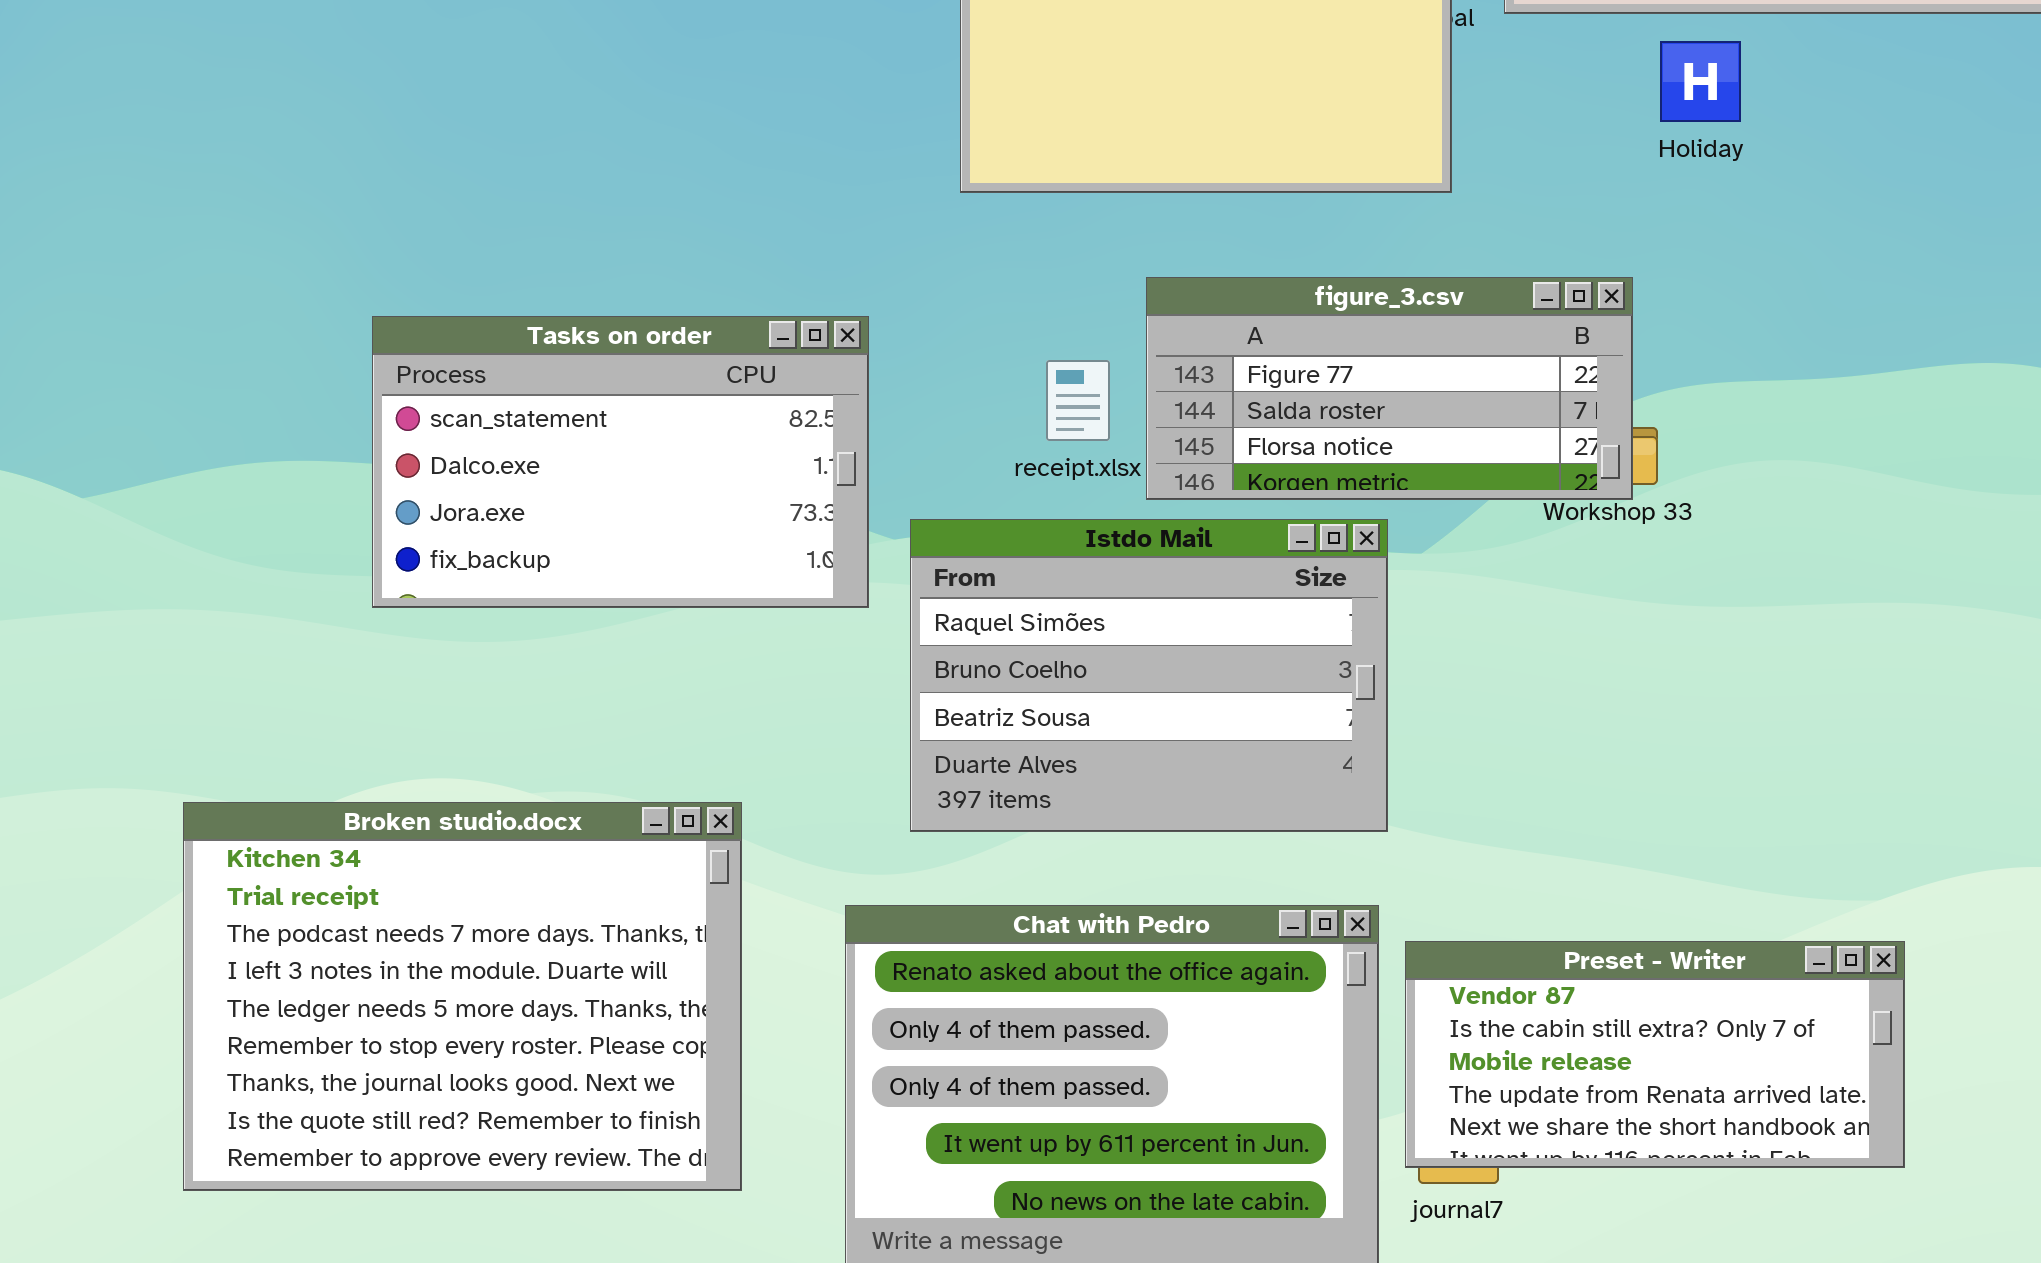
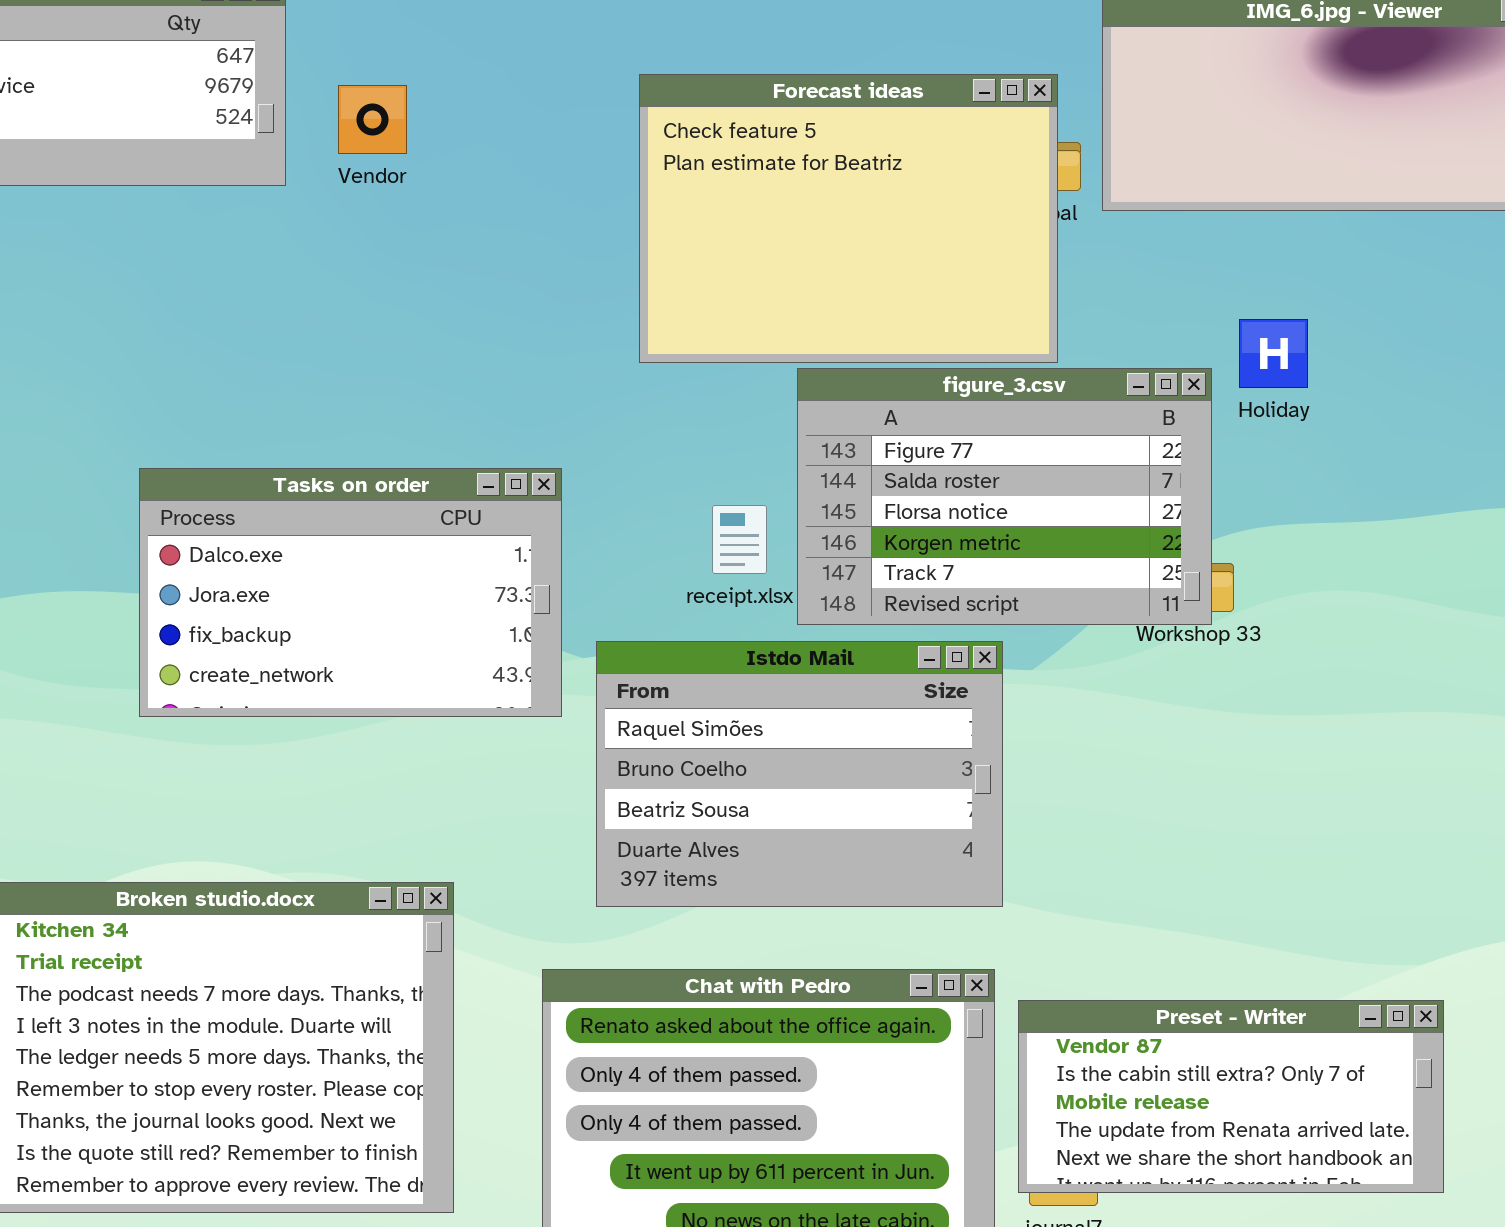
Holiday: [1660,41,1741,122] -> [1239,319,1308,388], moved
figure_3.csv: [1146,277,1633,500] -> [797,368,1212,625], resized
Tasks on order: [372,316,869,608] -> [139,468,562,717], scrolled down 1 row

